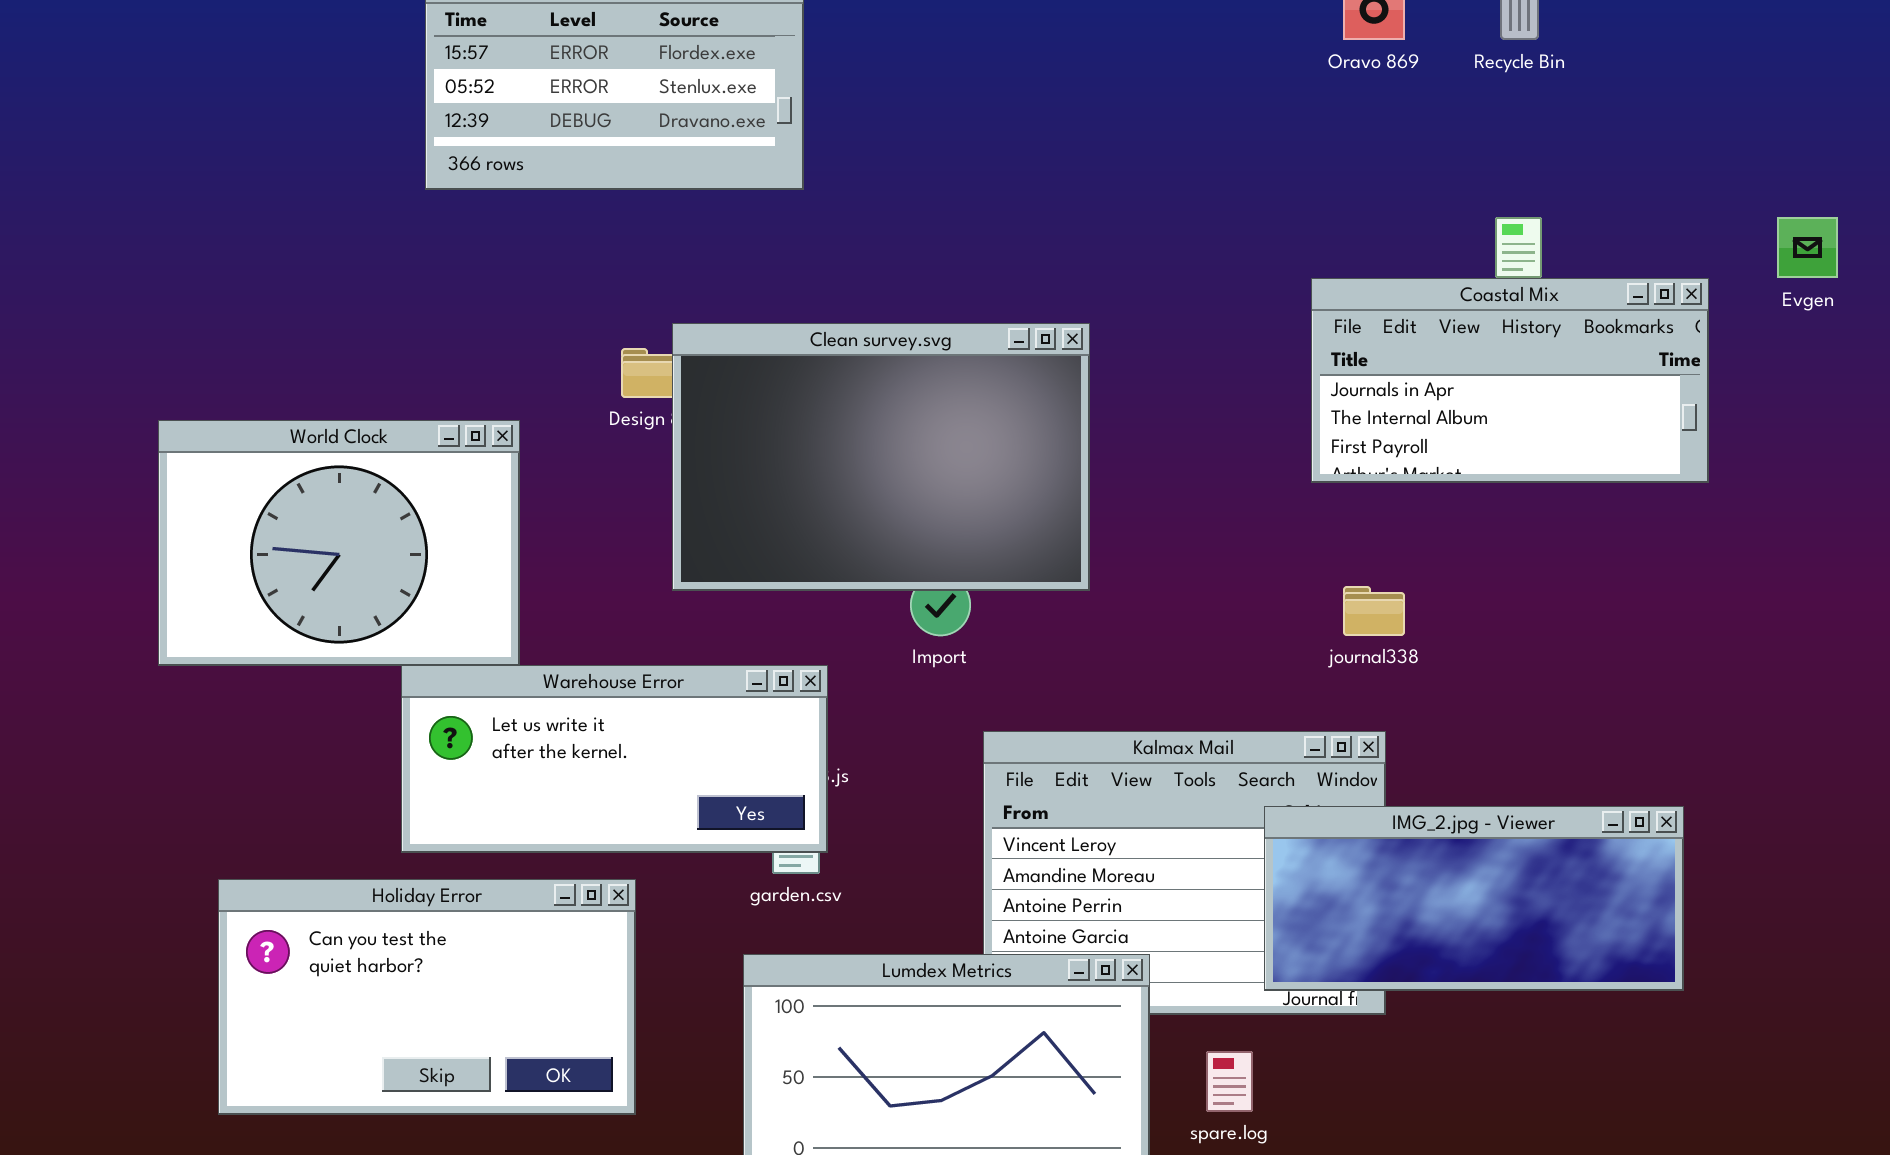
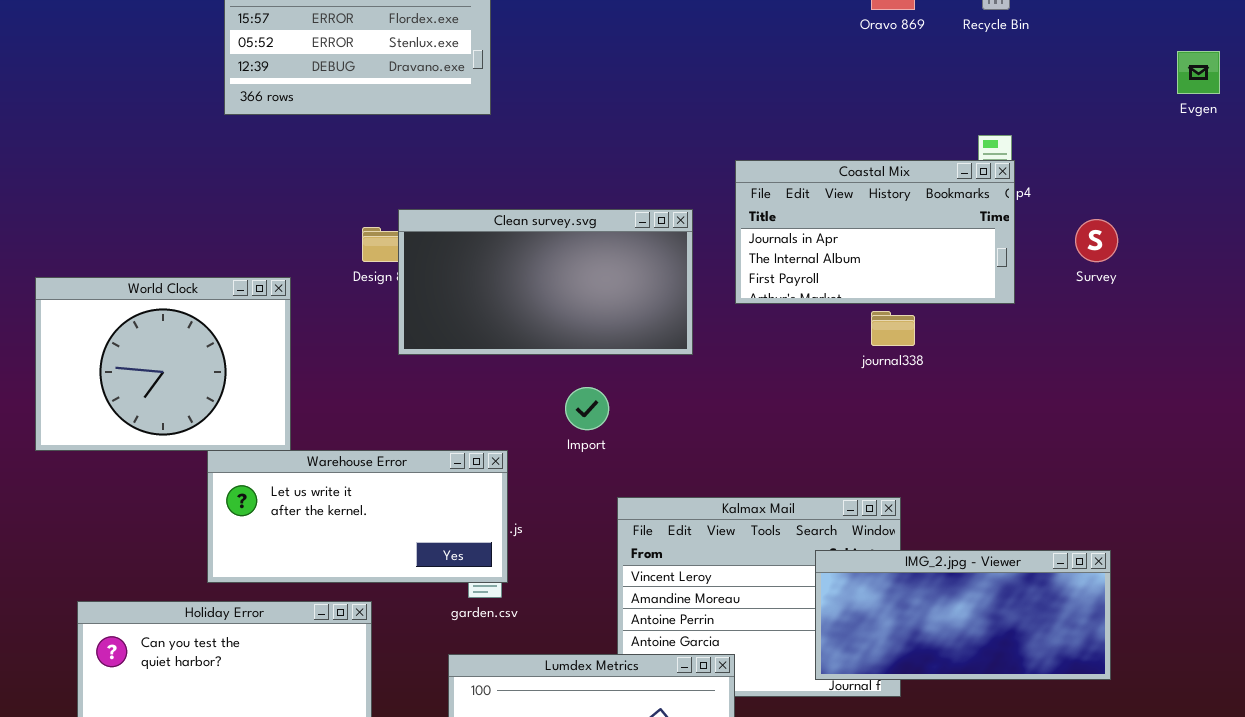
Evgen: [1777,217,1838,278] -> [1177,51,1220,94], moved
Coastal Mix: [1311,278,1709,483] -> [735,160,1015,304], moved
Clean survey.svg: [672,323,1090,591] -> [398,209,693,355], resized
journal338: [1343,586,1405,636] -> [871,311,915,346], moved

